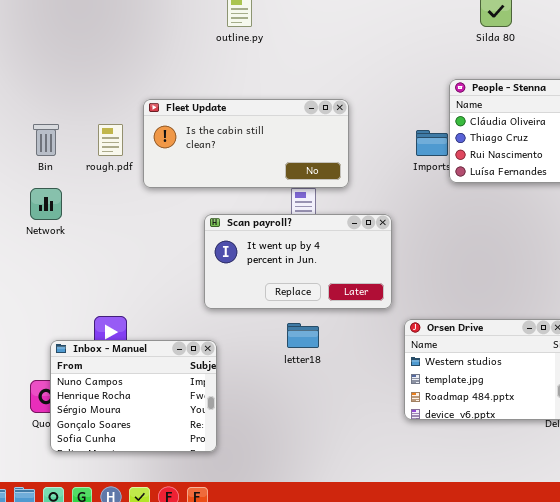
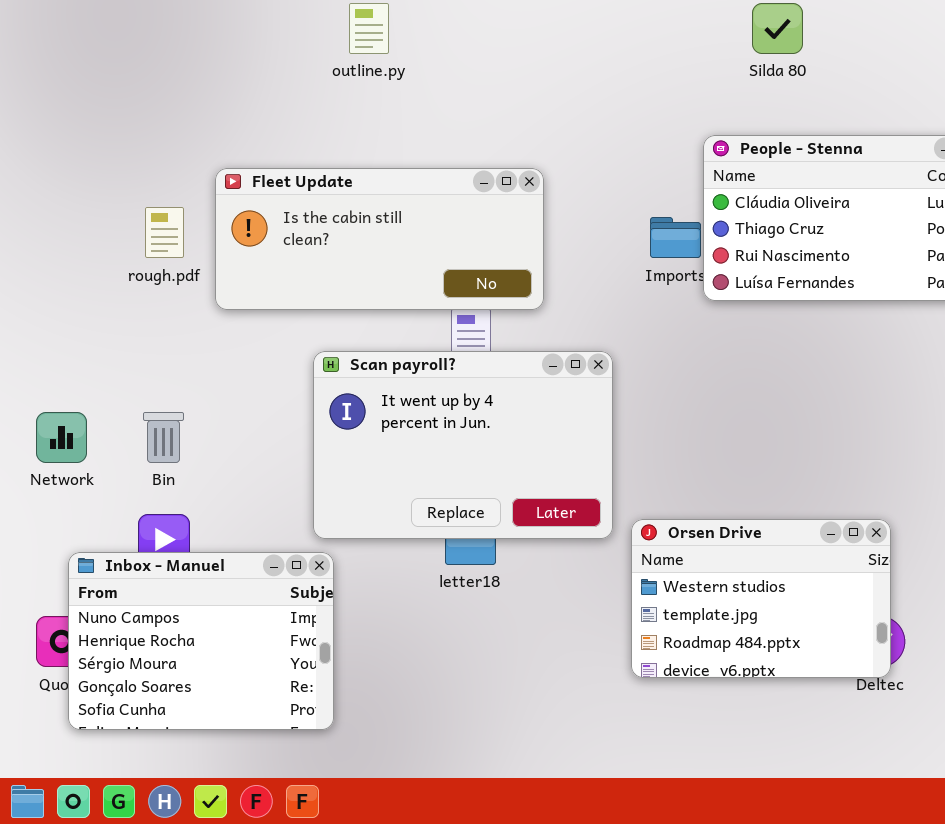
Bin: [33,124,59,156] -> [143,412,184,463], moved
Network: [30,188,62,220] -> [36,412,87,463], moved
Scan payroll?: [204,214,392,309] -> [313,351,613,539], resized

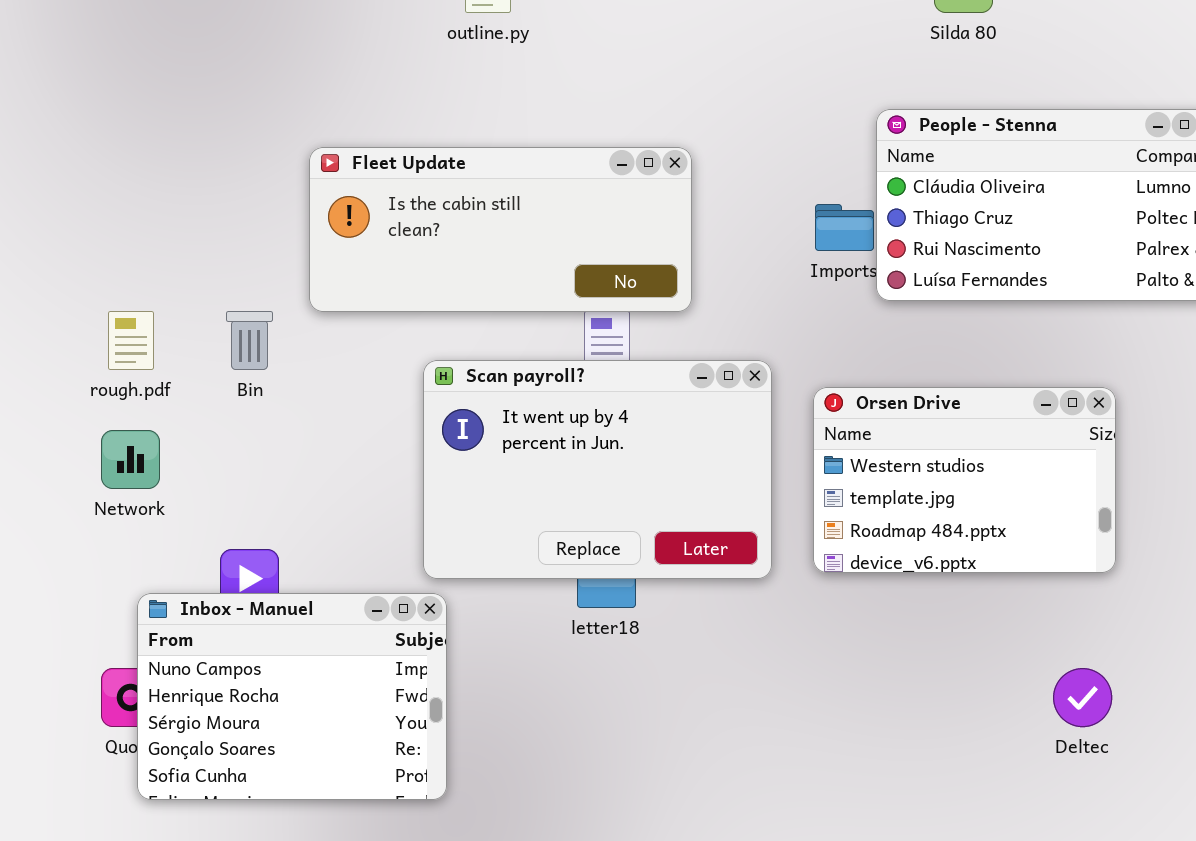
rough.pdf: [145,207,184,258] -> [108,311,154,370], moved
Bin: [143,412,184,463] -> [226,311,273,370], moved
Orsen Drive: [631,519,891,678] -> [813,387,1116,573], moved

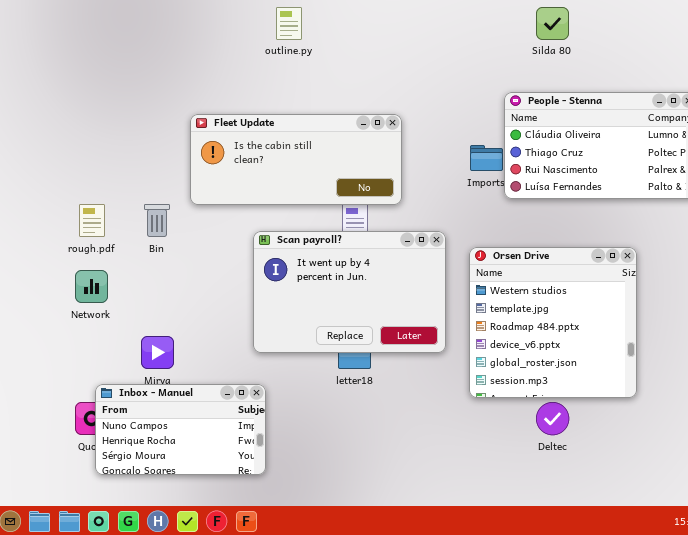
Orsen Drive: [813,387,1116,573] -> [469,247,637,398], resized
Inbox - Manuel: [137,593,447,800] -> [95,384,266,475], resized
Deltec: [1053,668,1112,727] -> [536,402,569,435], moved

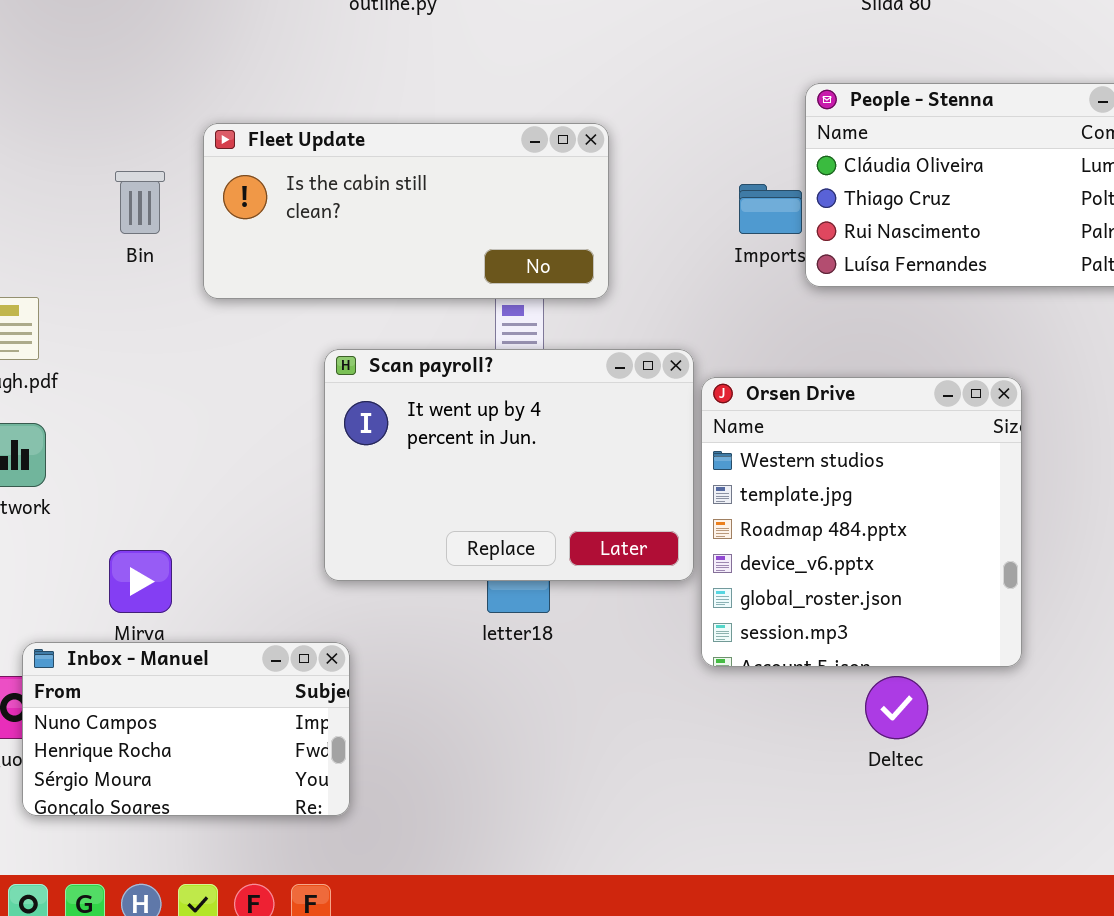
Bin: [144,204,170,237] -> [115,171,165,234], moved
Orsen Drive: [469,247,637,398] -> [701,377,1022,667], moved

